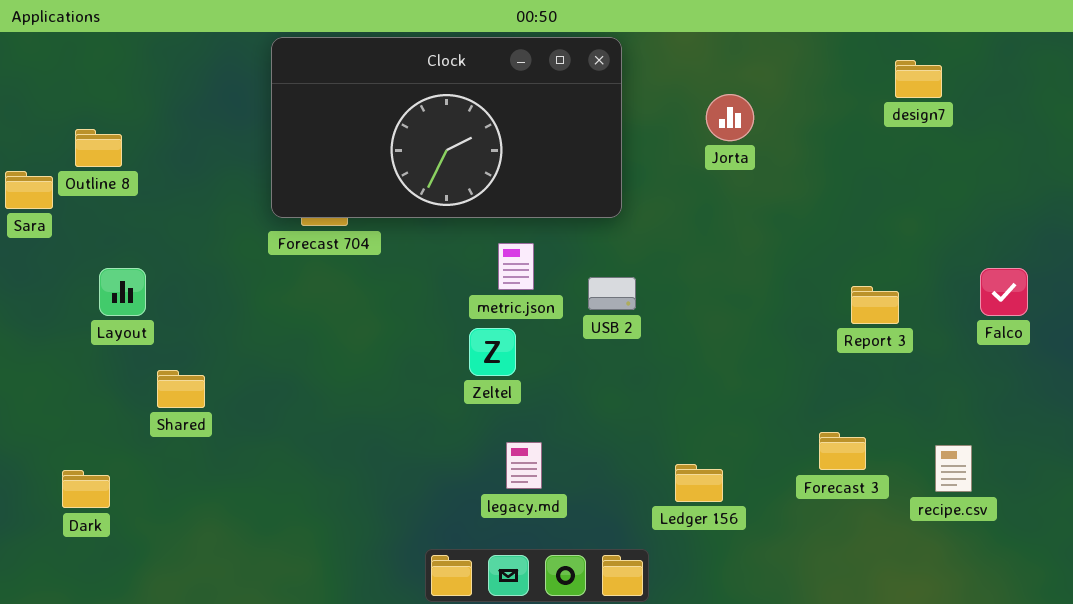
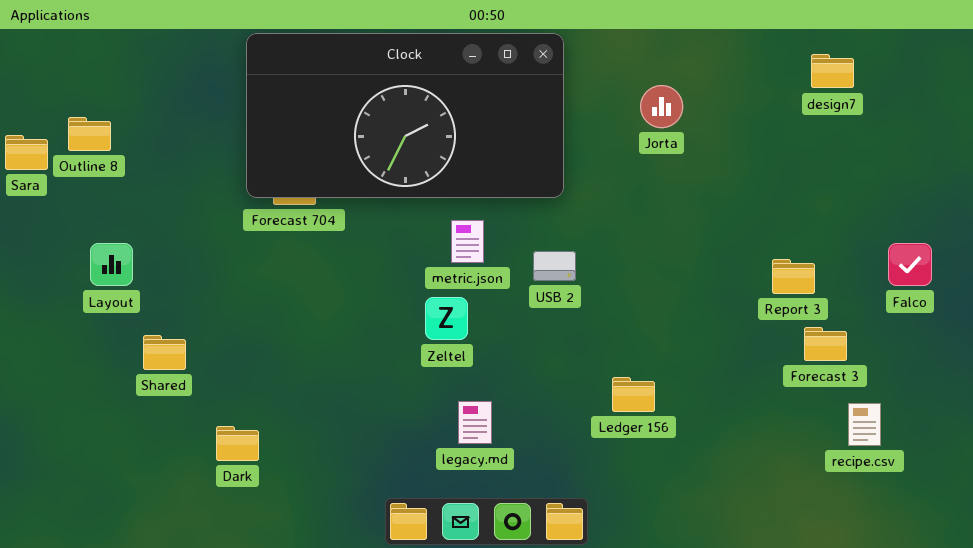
Sara: [5,171,53,209] -> [5,135,48,170], moved
Forecast 3: [819,432,866,470] -> [804,327,847,361], moved
Ledger 156: [675,464,723,502] -> [612,377,655,412], moved
Dark: [62,470,110,508] -> [216,426,259,461], moved

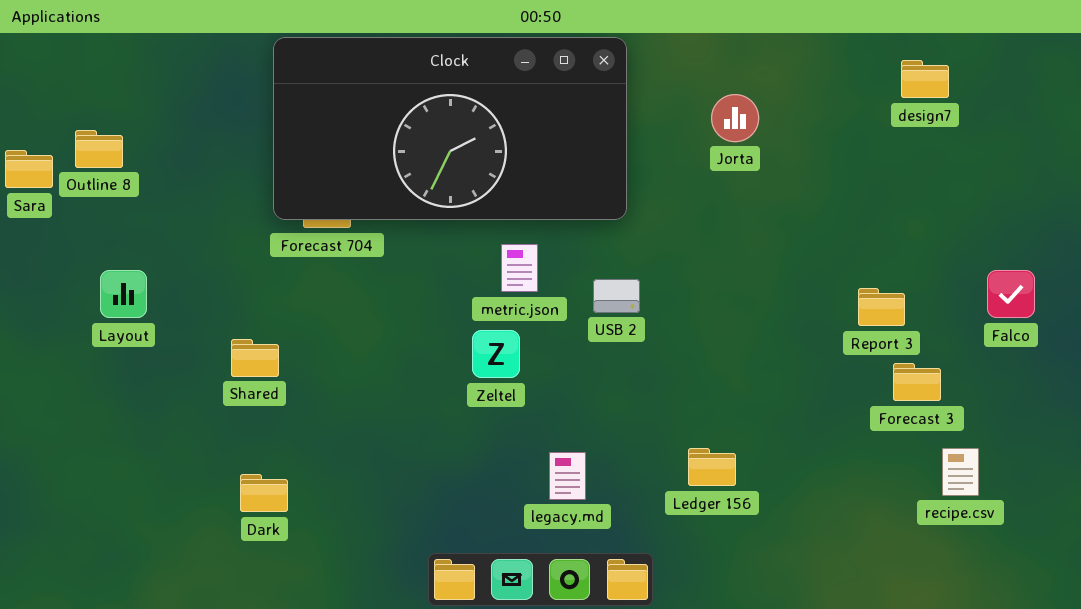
Shared: [143,335,186,370] -> [231,339,279,377], moved
Ledger 156: [612,377,655,412] -> [688,448,736,486], moved
legacy.md: [458,401,492,444] -> [549,452,586,500], moved

